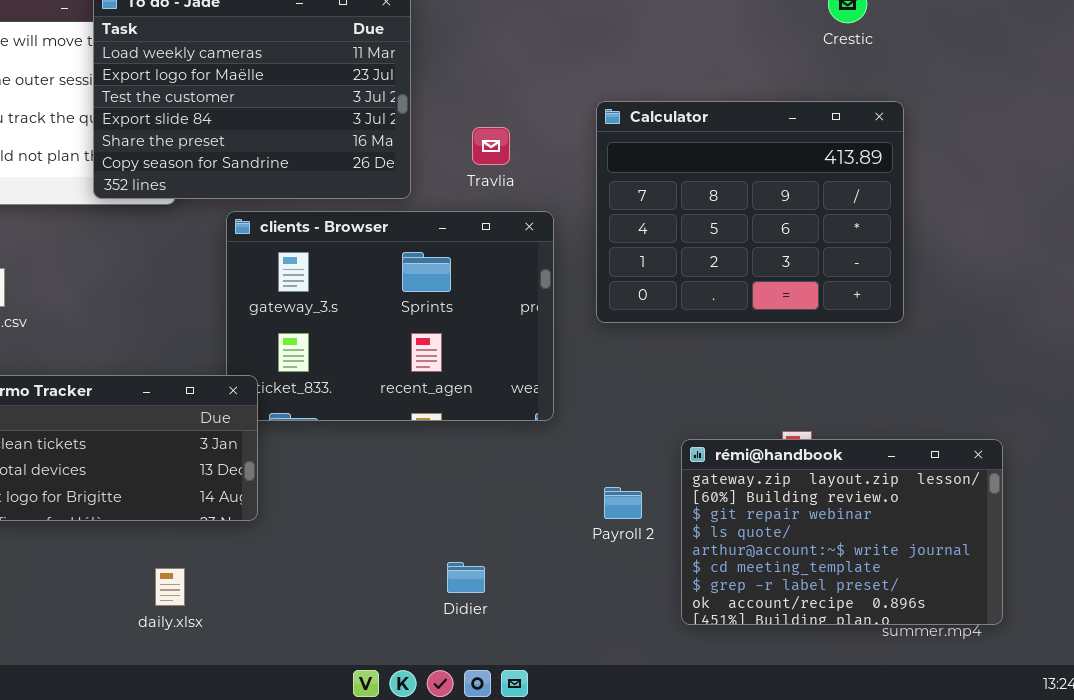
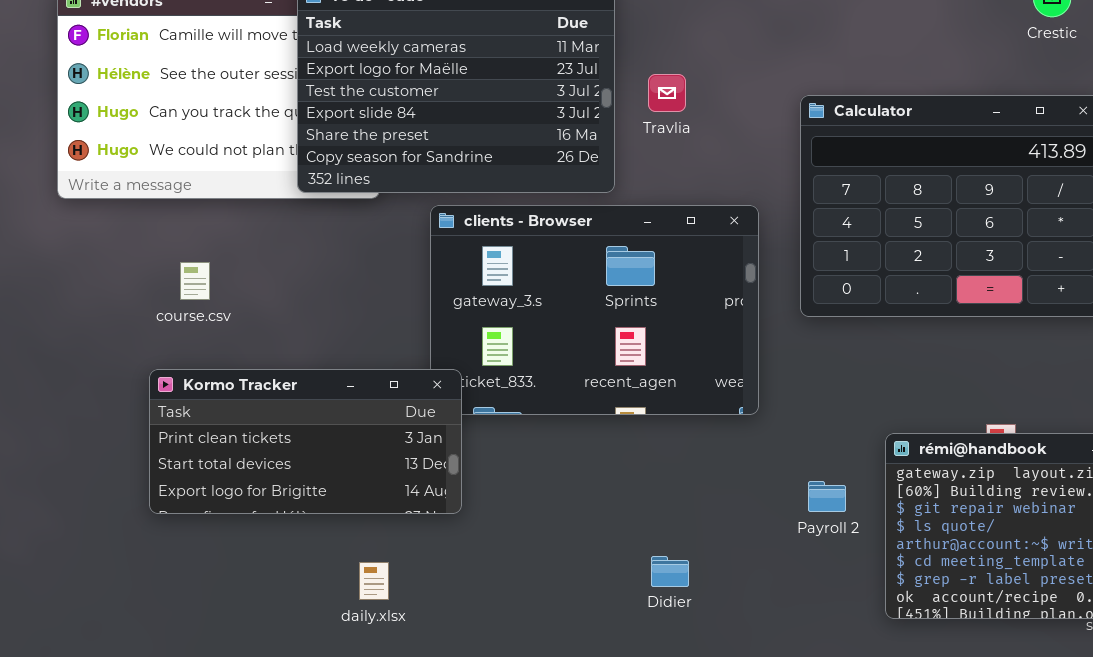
Travlia: [472,127,510,165] -> [648,74,686,112], moved

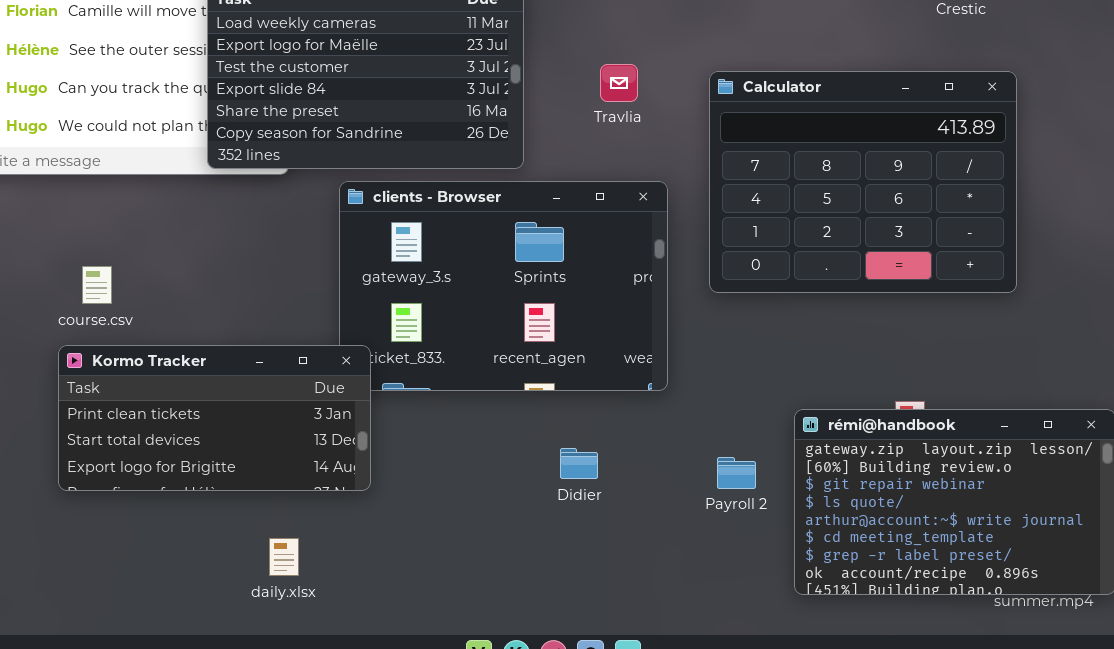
Travlia: [648,74,686,112] -> [600,64,638,102], moved
course.csv: [180,262,210,300] -> [82,266,112,304], moved
Didier: [651,556,689,587] -> [560,448,598,479], moved

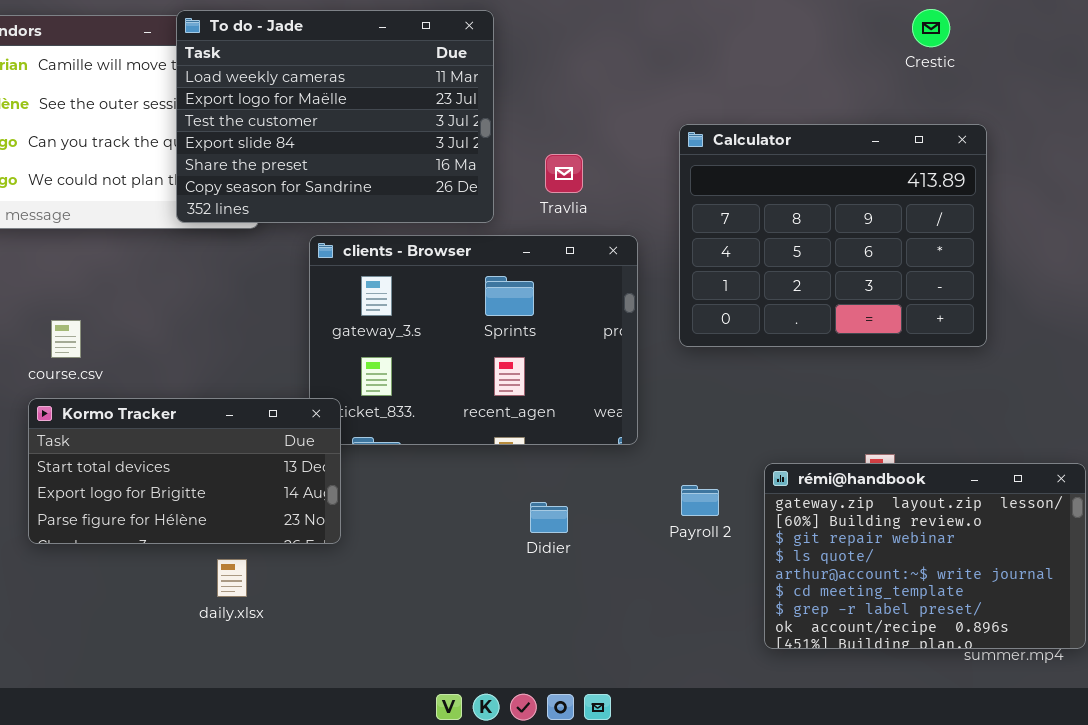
Travlia: [600,64,638,102] -> [545,154,583,193], moved
Kormo Tracker: [58,345,371,491] -> [28,398,341,544], scrolled down 1 row
Payroll 2: [717,457,756,489] -> [681,485,719,516], moved
daily.xlsx: [269,538,299,576] -> [217,559,247,597], moved

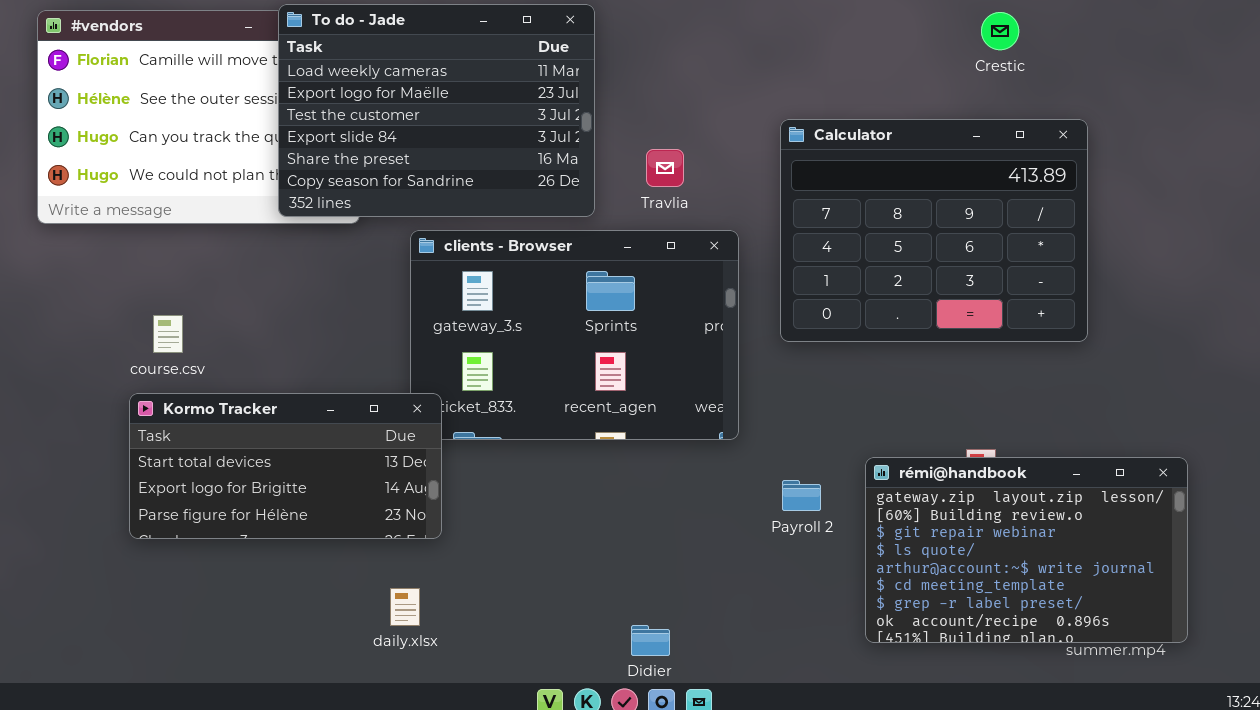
Crestic: [912,9,950,47] -> [981,12,1019,50], moved
Didier: [530,502,568,533] -> [631,625,670,656], moved
daily.xlsx: [217,559,247,597] -> [390,588,420,626], moved

